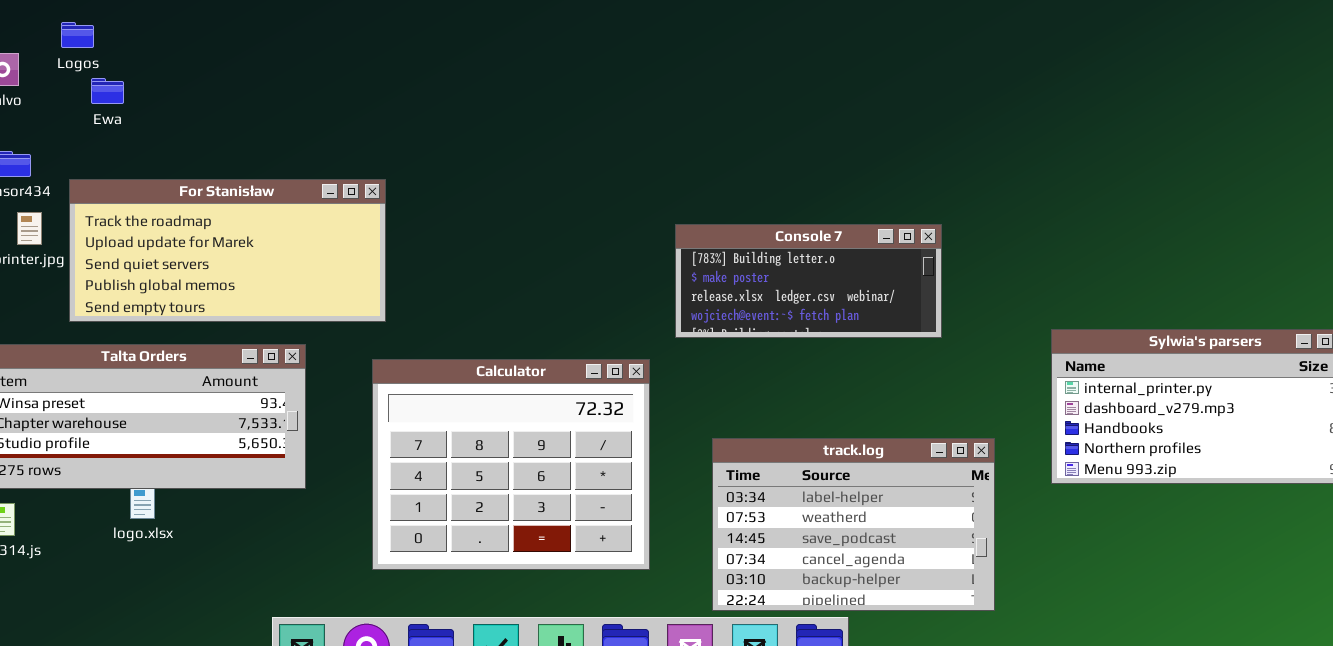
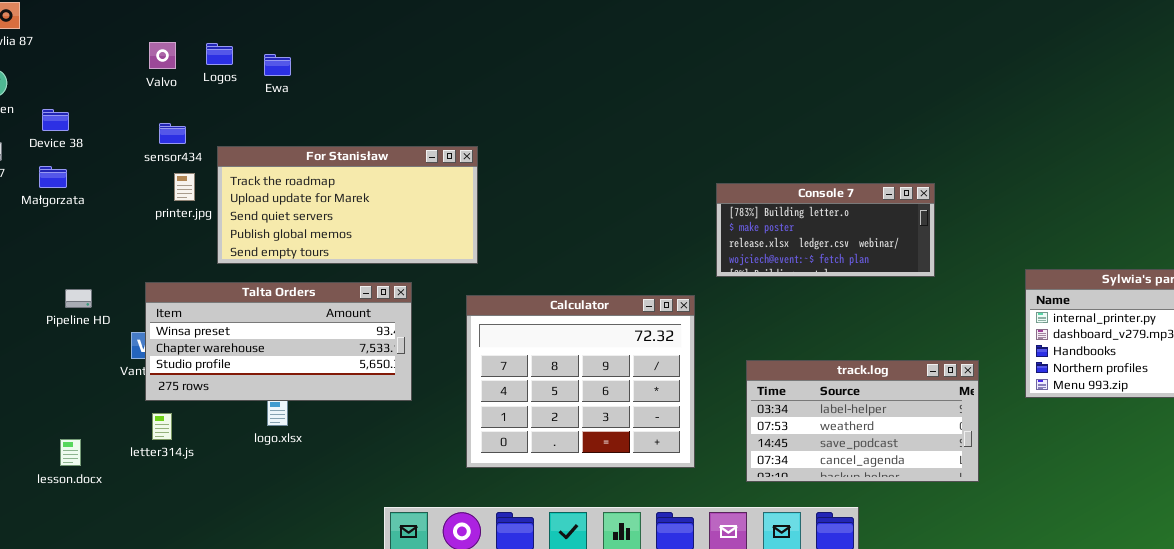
Logos: [61,22,94,48] -> [206,43,233,65], moved
Ewa: [91,78,124,104] -> [264,54,291,76], moved
track.log: [712,438,995,611] -> [746,360,979,482], resized

